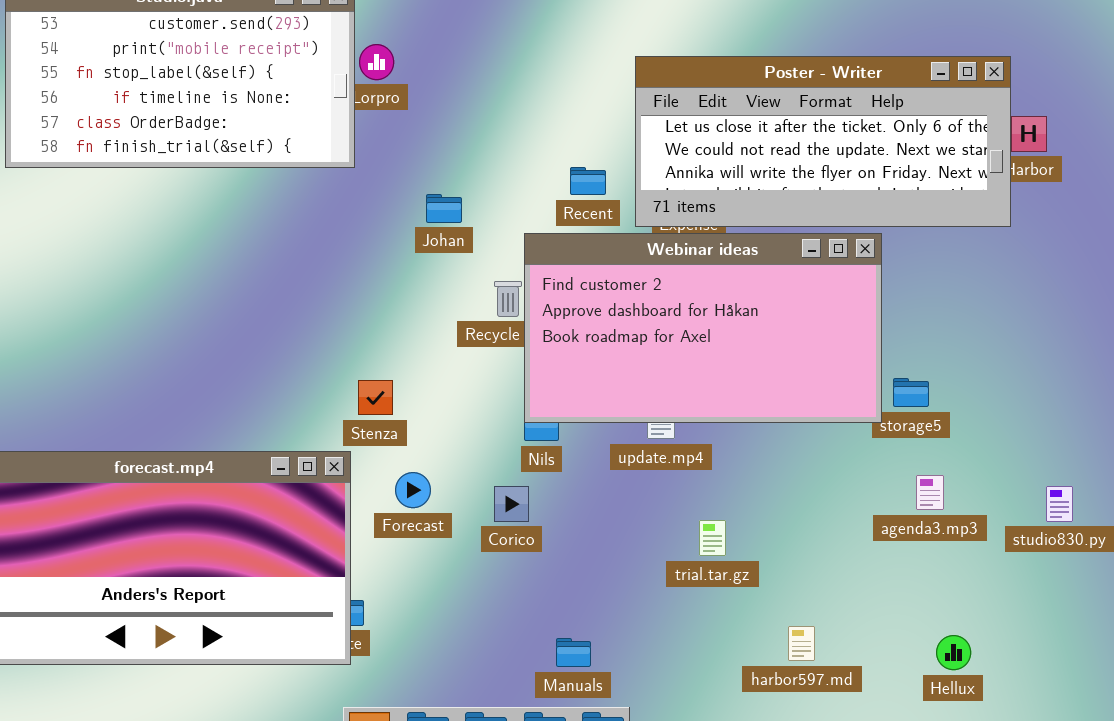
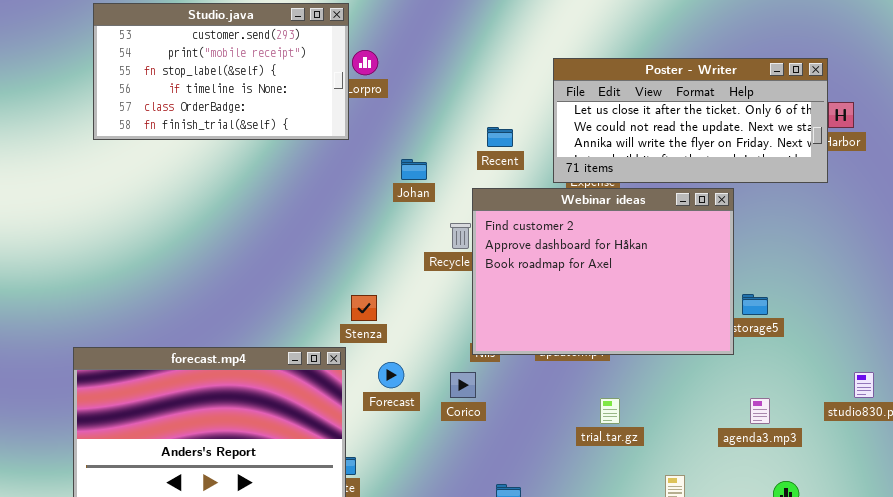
Recent: [570,167,606,195] -> [487,127,513,147], moved
Webinar ideas: [524,233,882,423] -> [472,188,734,355], resized
agenda3.mp3: [916,475,944,510] -> [750,398,770,424], moved

